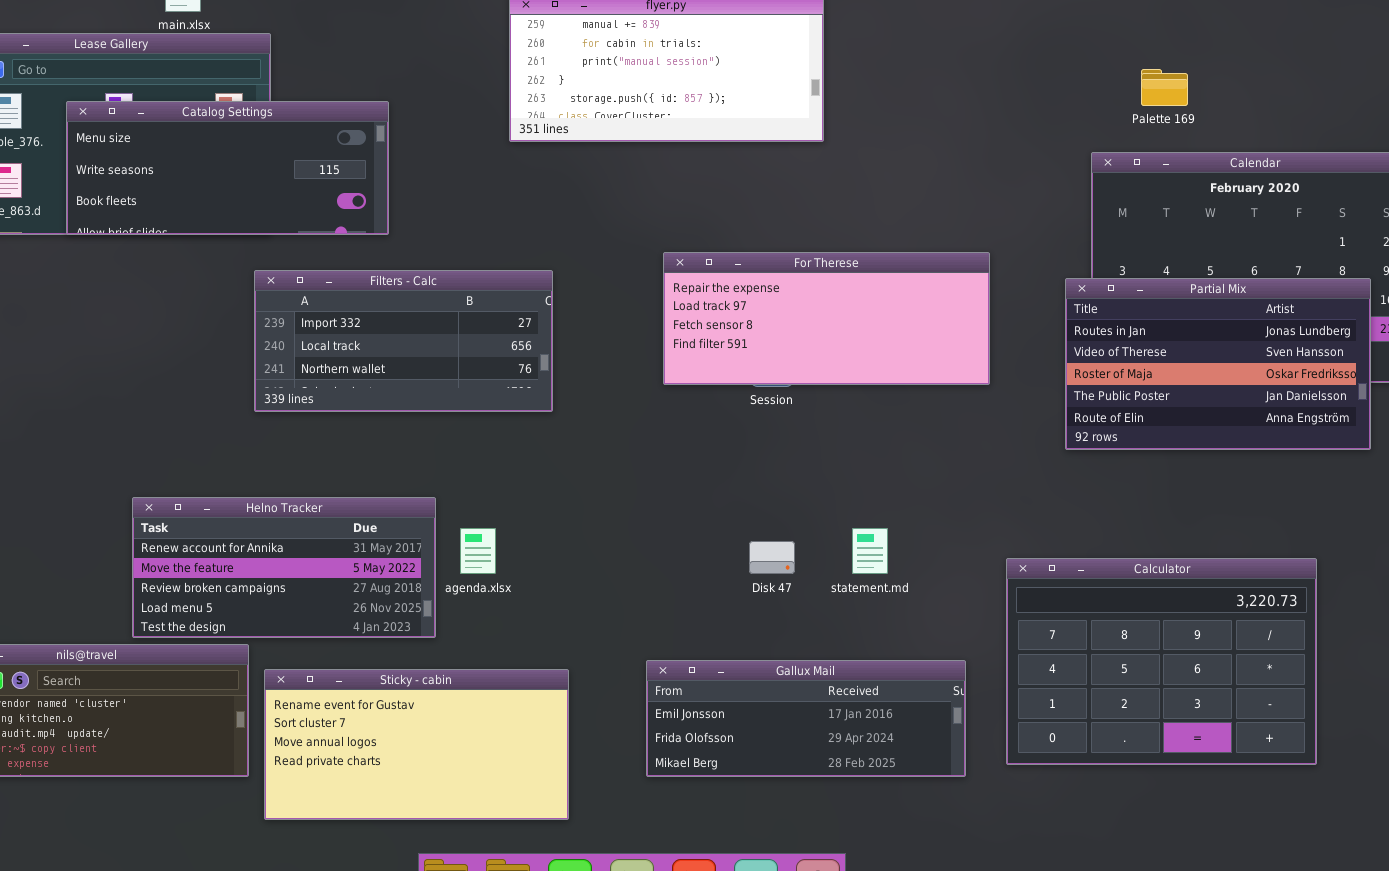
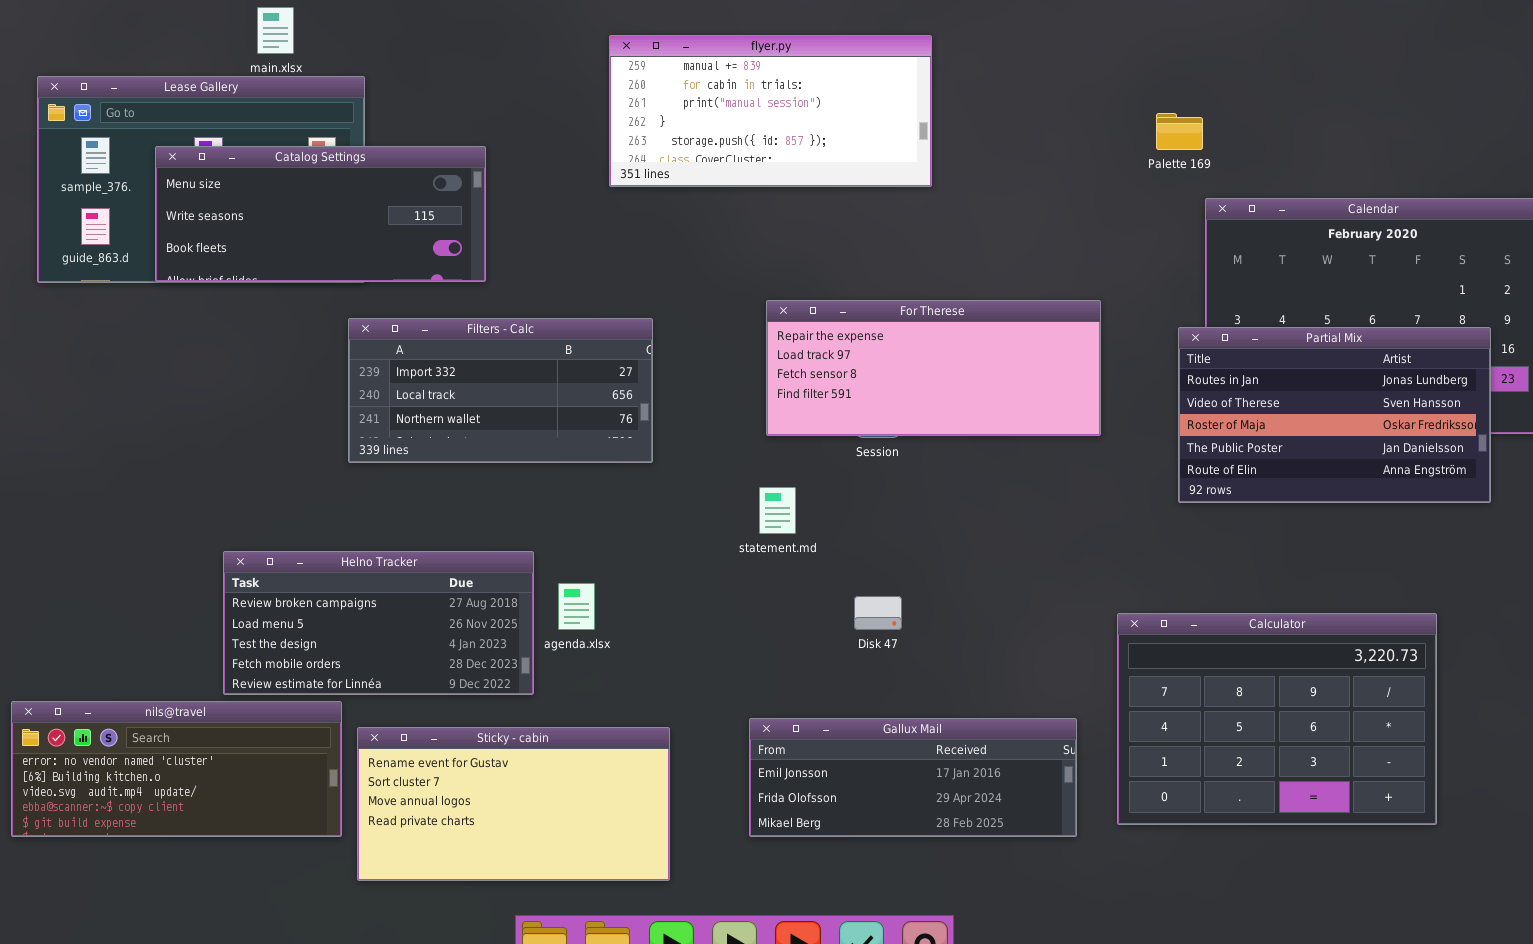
Palette 169: [1141,69,1188,106] -> [1156,113,1203,150], moved
Helno Tracker: [132,497,436,638] -> [223,551,534,695], scrolled down 2 rows
statement.md: [852,528,888,574] -> [759,487,796,534], moved

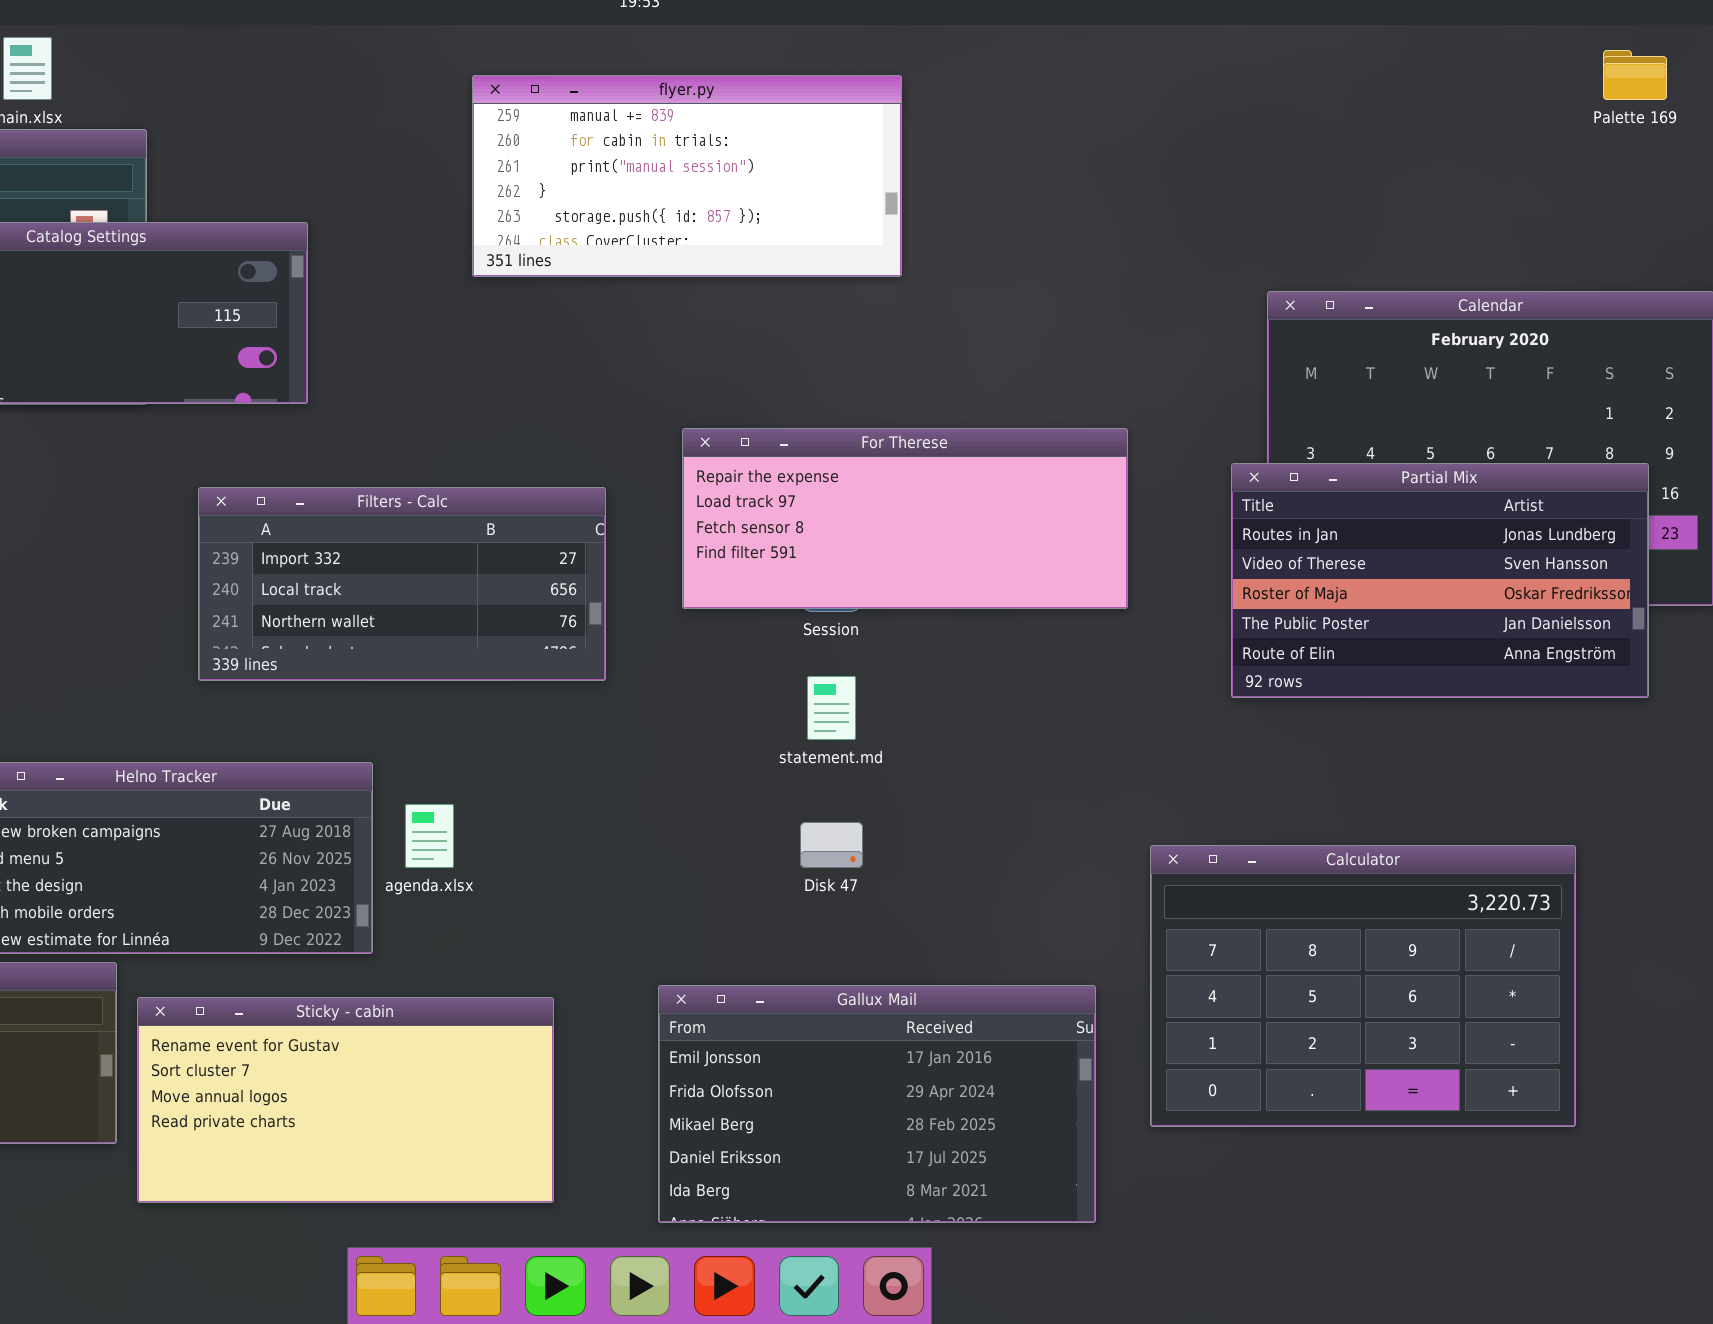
Palette 169: [1156,113,1203,150] -> [1603,50,1667,100], moved
Filters - Calc: [348,318,653,463] -> [198,487,606,681], moved
statement.md: [759,487,796,534] -> [807,676,856,740], moved
Gallux Mail: [749,718,1077,837] -> [658,985,1096,1223], resized

